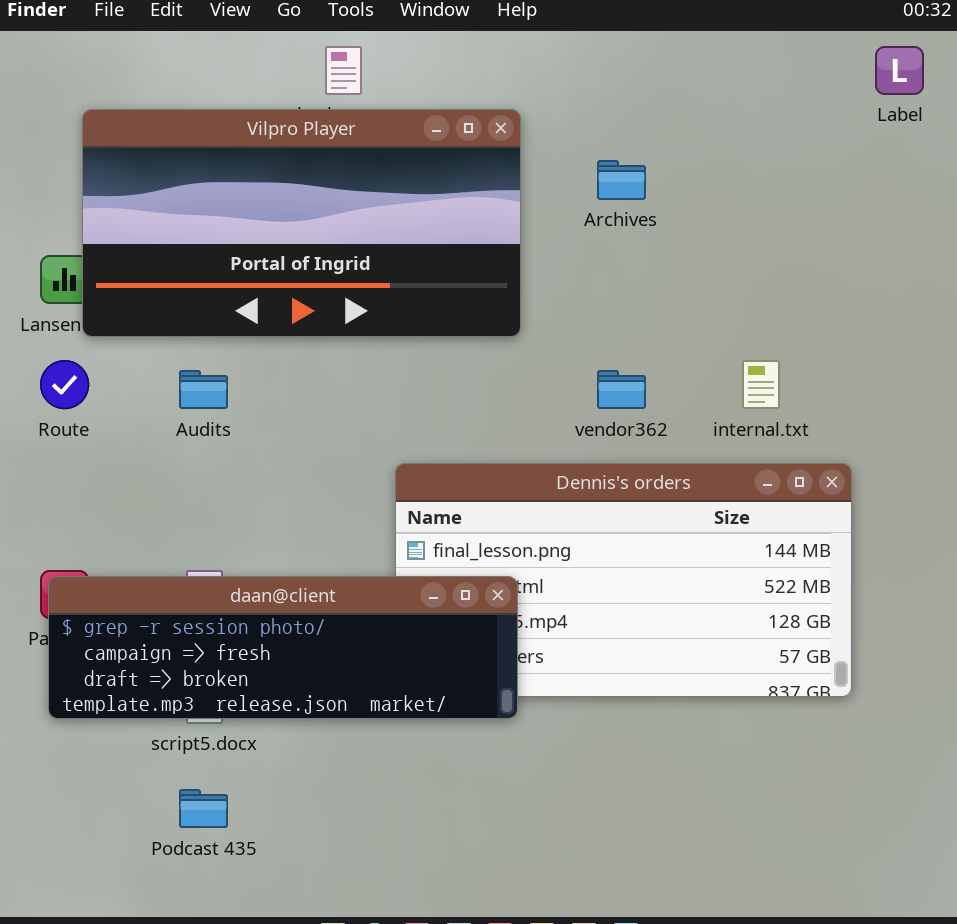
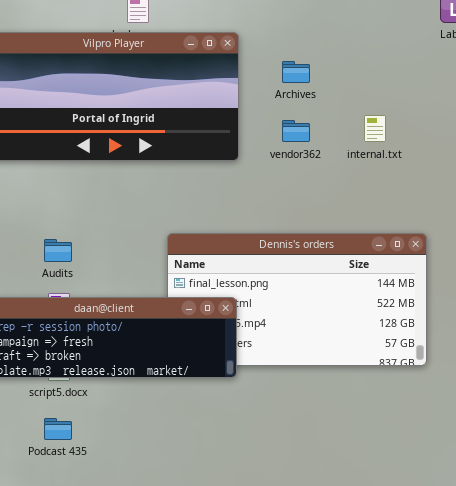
internal.txt: [742,360,780,409] -> [364,115,386,142], moved
Audits: [179,370,228,409] -> [44,239,72,262], moved
vendor362: [597,370,646,409] -> [282,120,310,142], moved

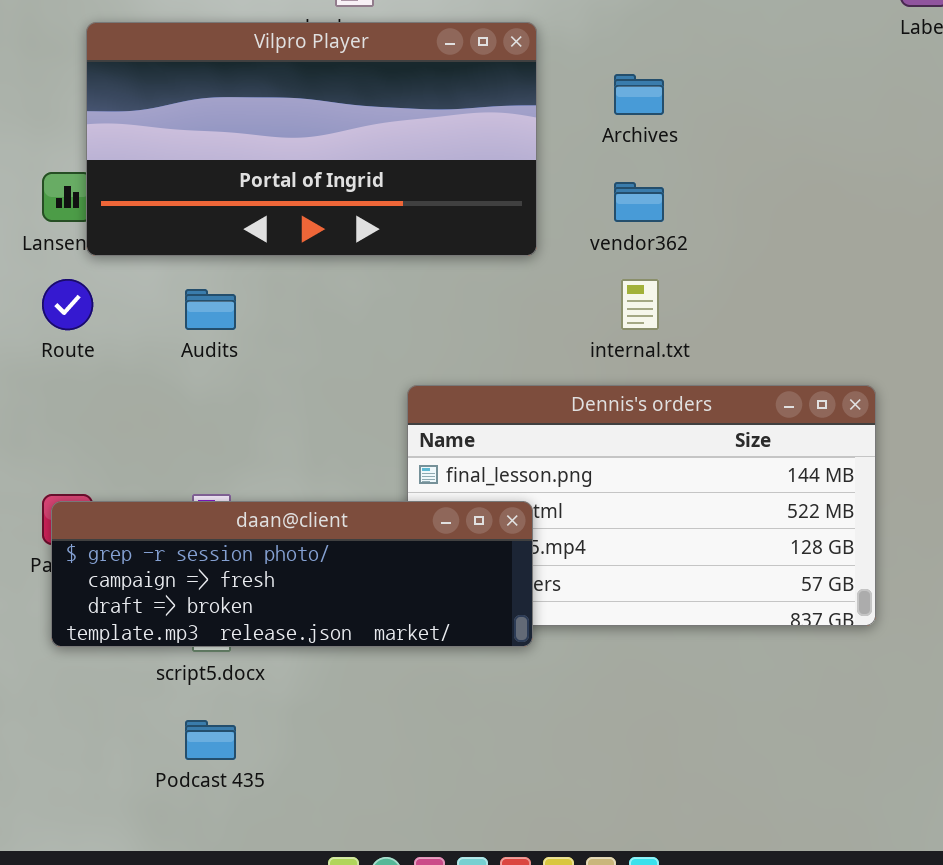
internal.txt: [364,115,386,142] -> [621,279,659,330], moved
Audits: [44,239,72,262] -> [185,289,236,330], moved

